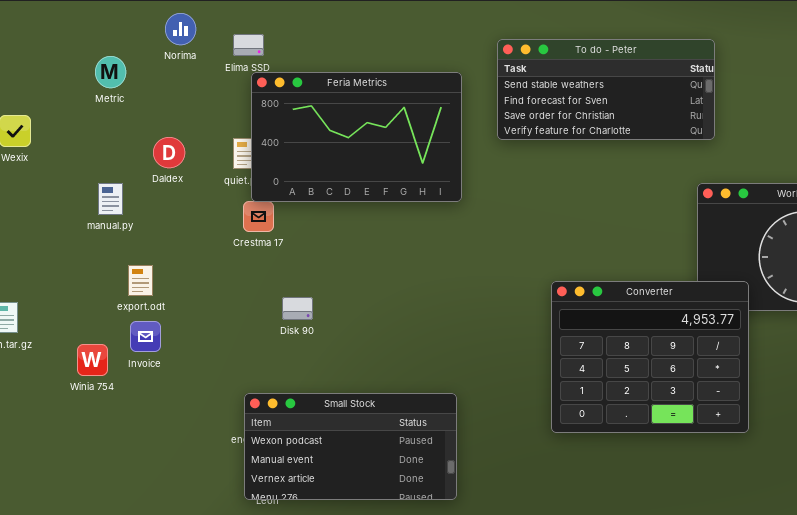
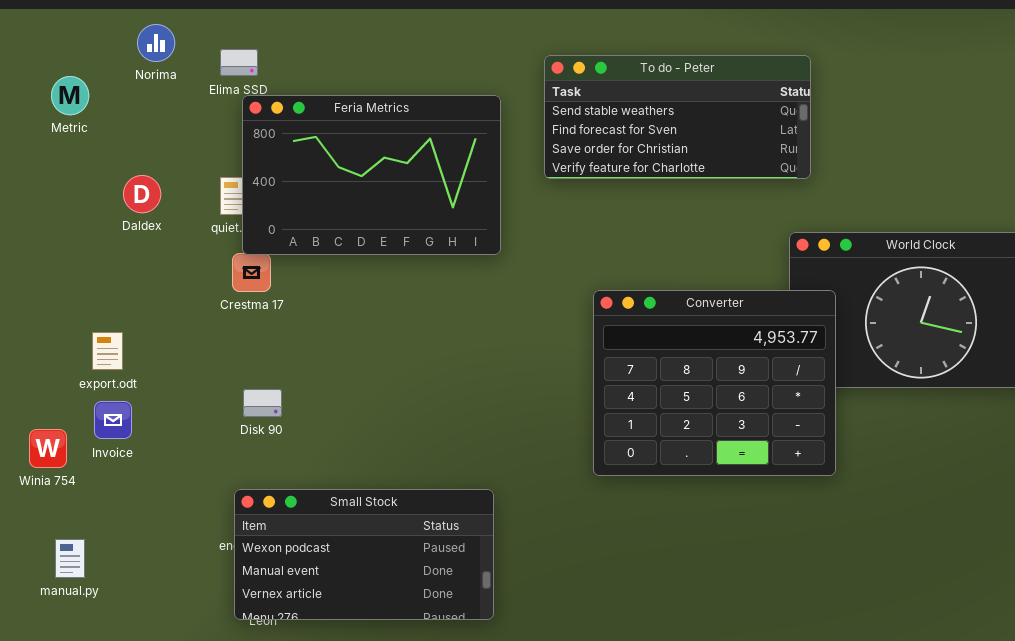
manual.py: [98,183,123,215] -> [55,539,85,578], moved
Converter: [551,281,749,433] -> [593,290,836,476], moved
Disk 90: [282,297,313,320] -> [243,389,282,417], moved

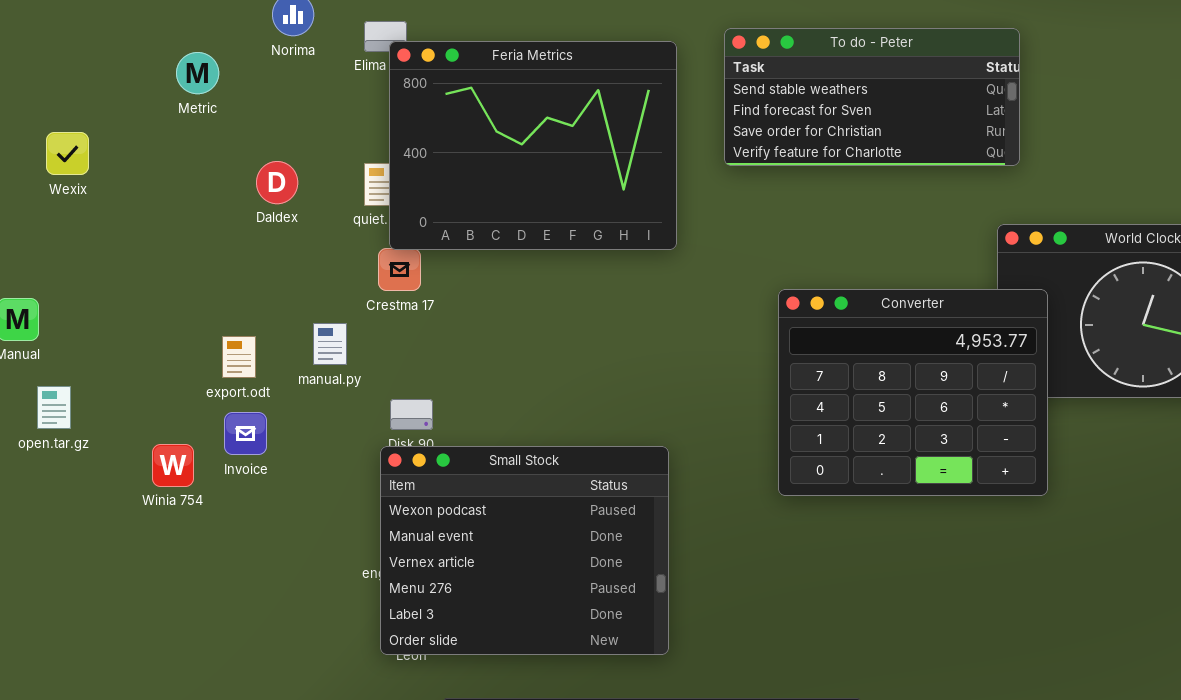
Feria Metrics: [242,95,501,255] -> [389,41,677,250], resized
Small Stock: [234,489,494,620] -> [380,446,669,655], resized
manual.py: [55,539,85,578] -> [313,323,347,365], moved

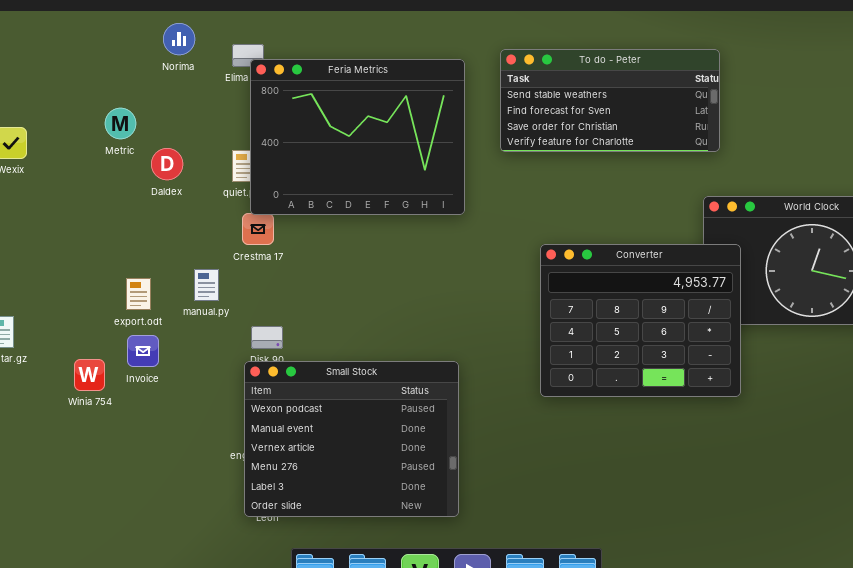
Metric: [176,52,219,94] -> [105,108,136,139], moved

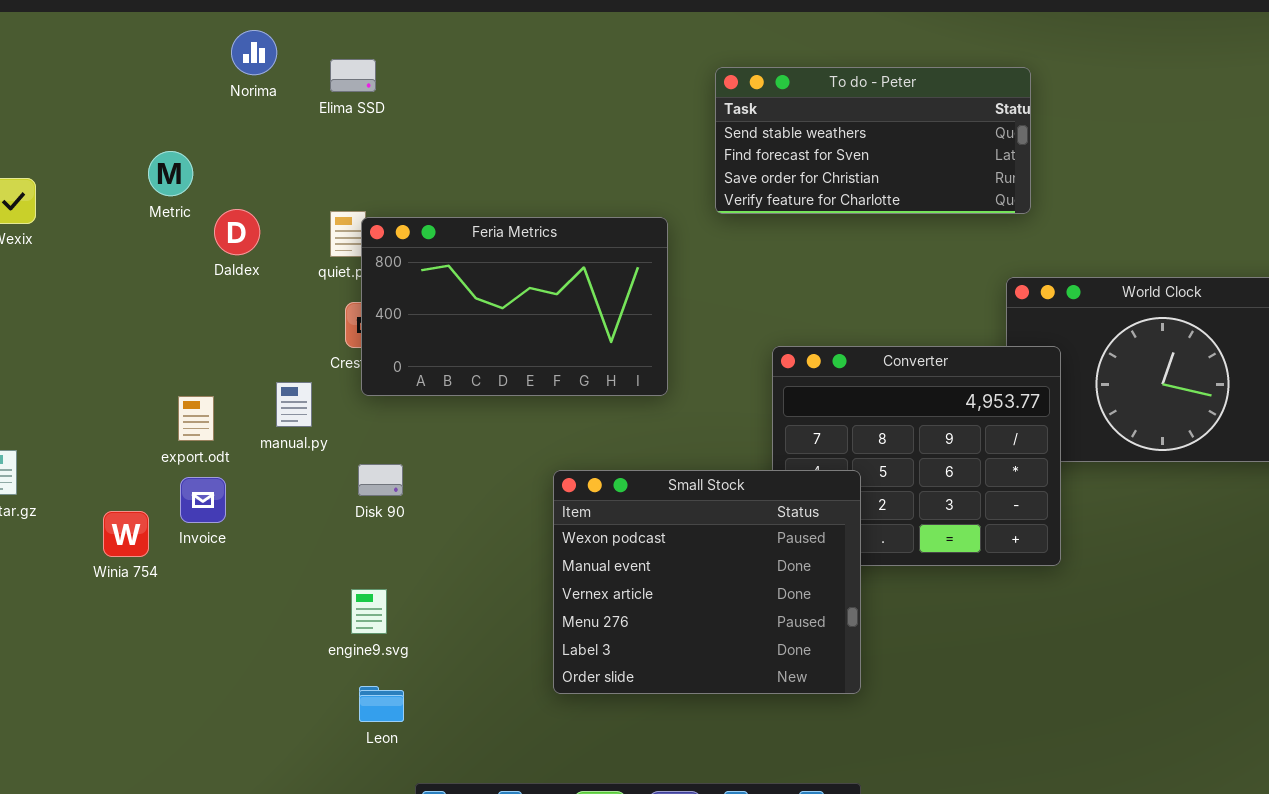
Feria Metrics: [250,59,465,215] -> [361,217,668,396], moved, resized
Small Stock: [244,361,459,517] -> [553,470,861,694], moved

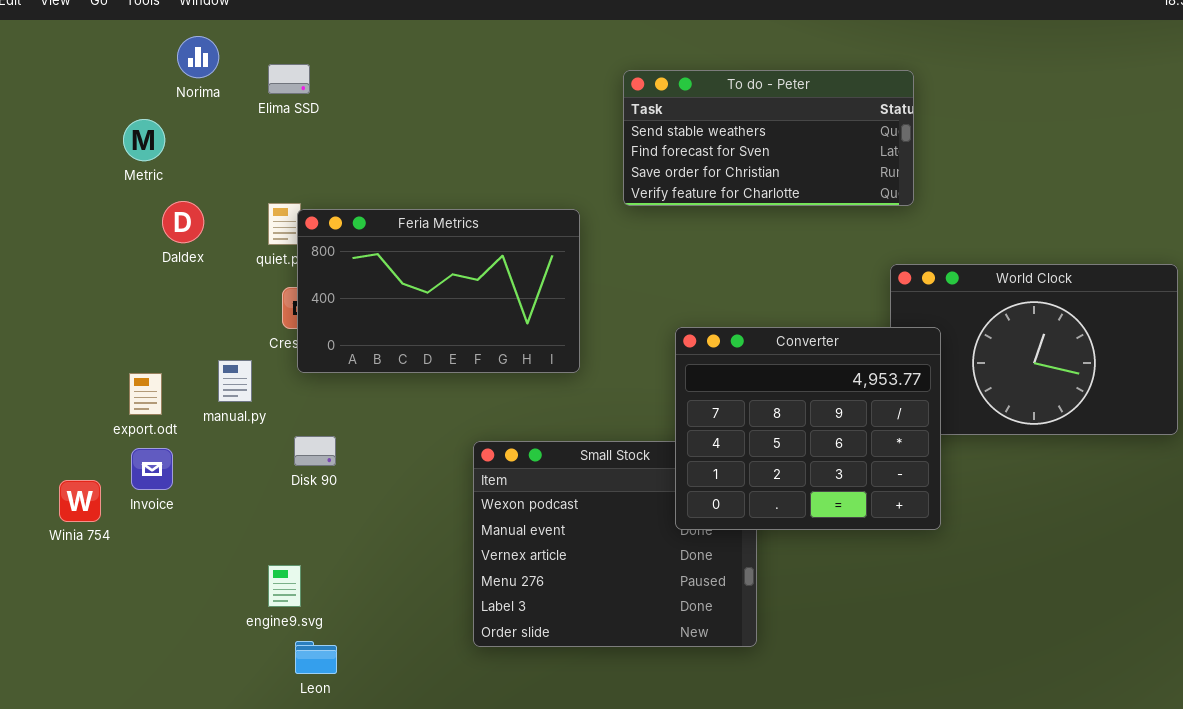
Metric: [148,151,193,196] -> [123,119,165,161], moved
Converter: [772,346,1061,566] -> [675,327,941,530], raised
engine9.svg: [351,589,387,634] -> [268,565,301,607], moved

